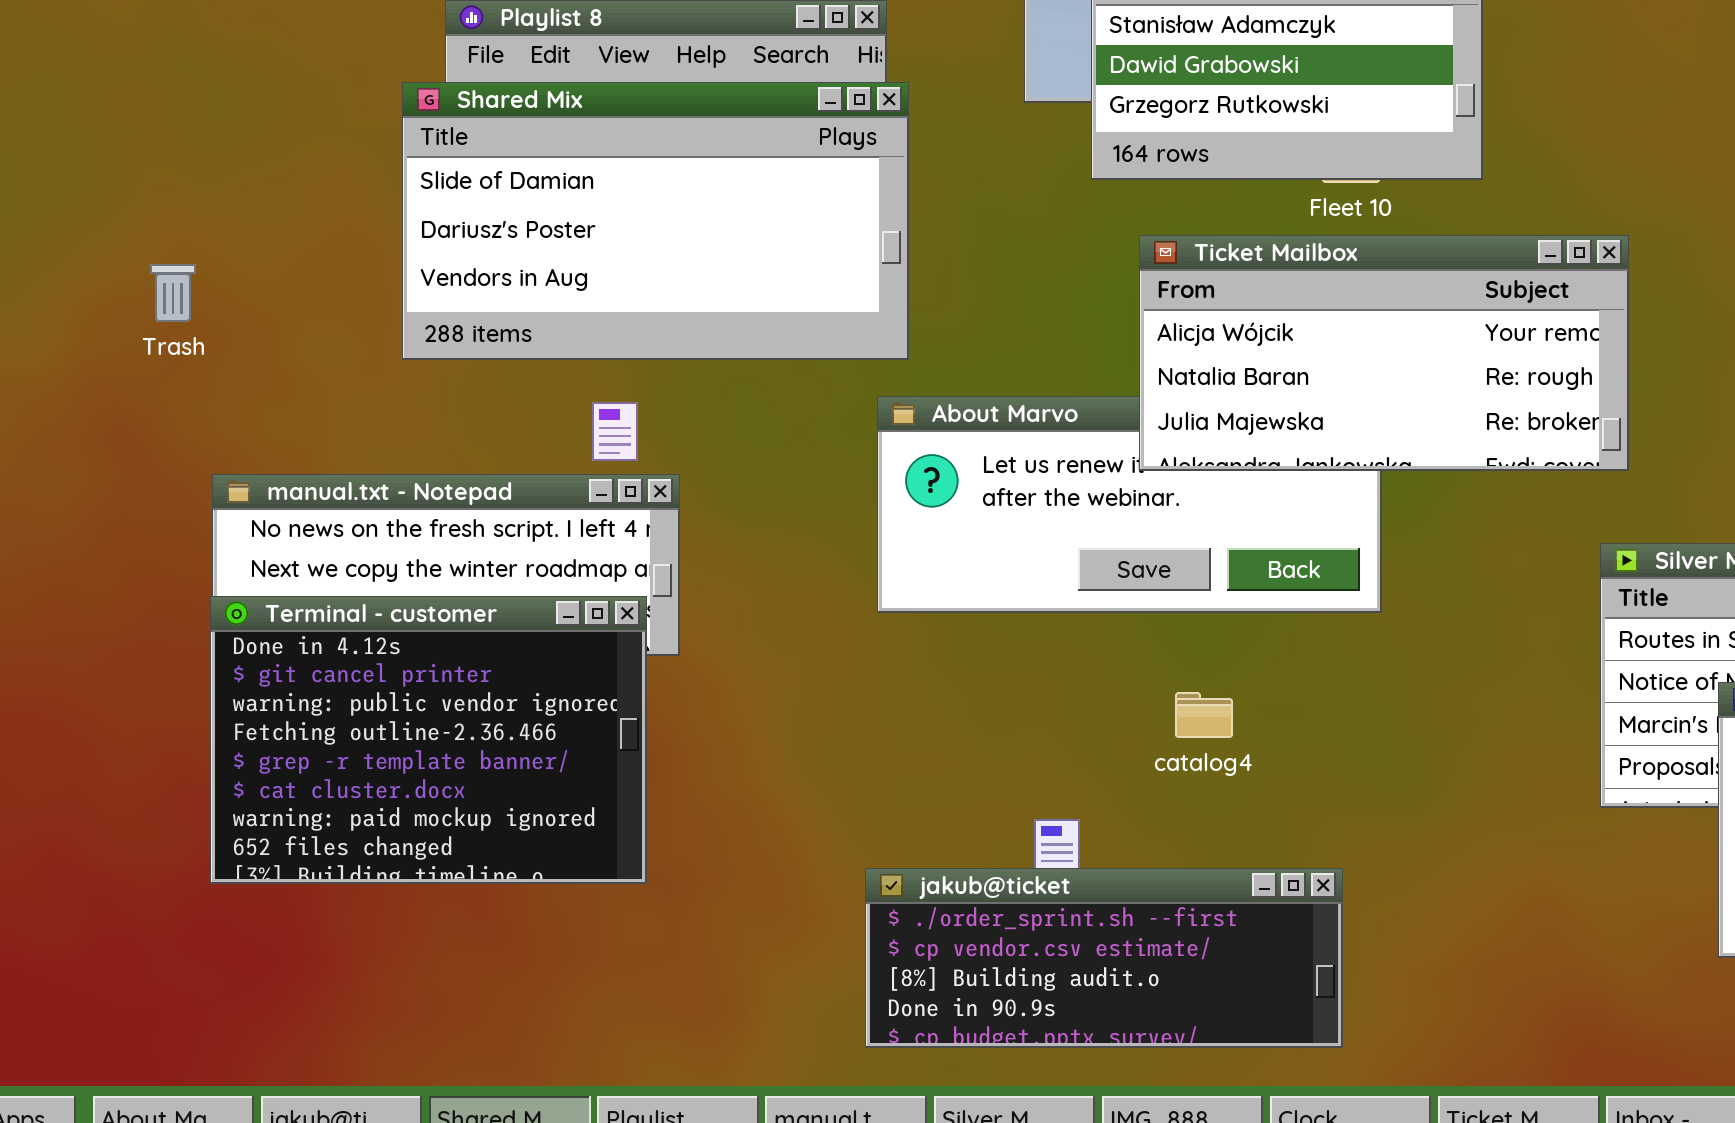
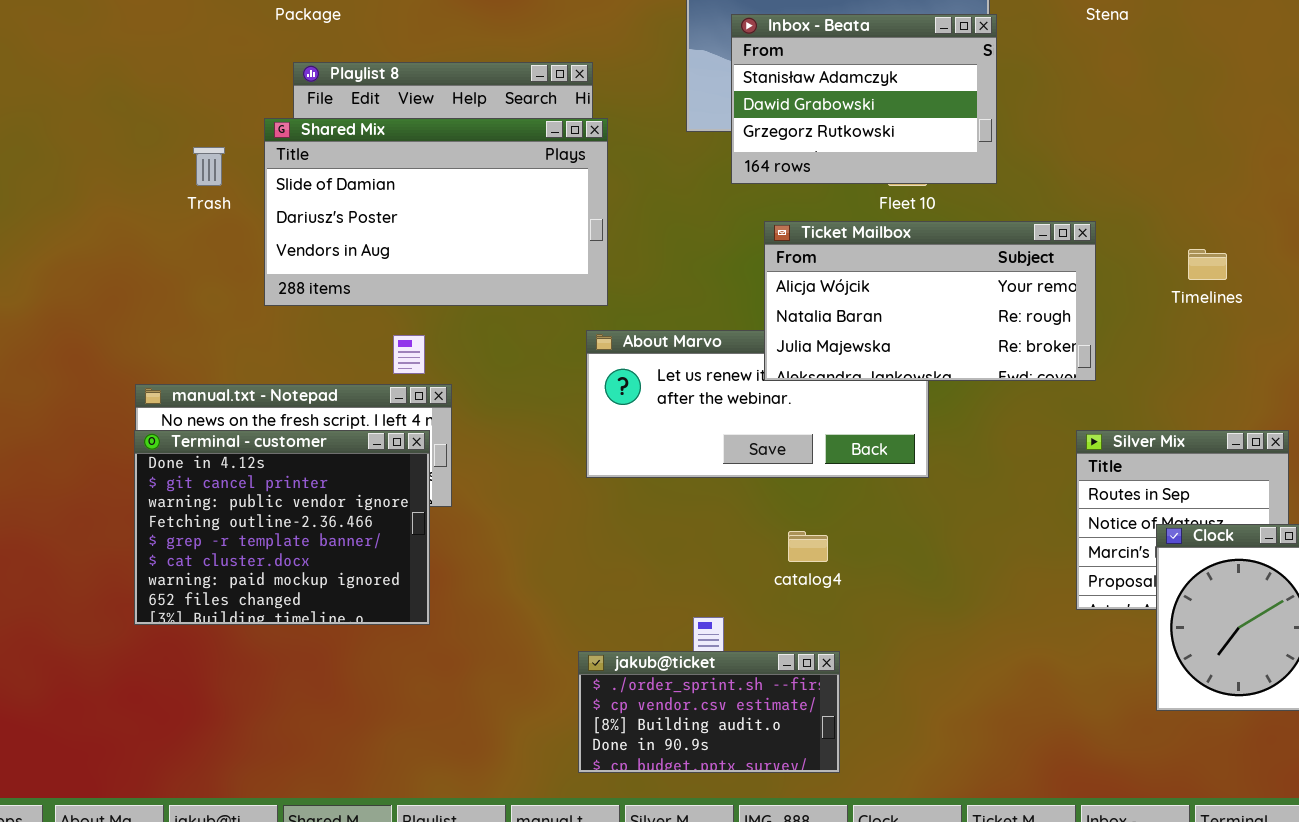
Trash: [150,264,196,322] -> [193,147,225,186], moved
Terminal - customer: [210,596,647,884] -> [134,430,430,625], moved
jakub@ticket: [865,868,1343,1048] -> [578,651,840,773], resized

